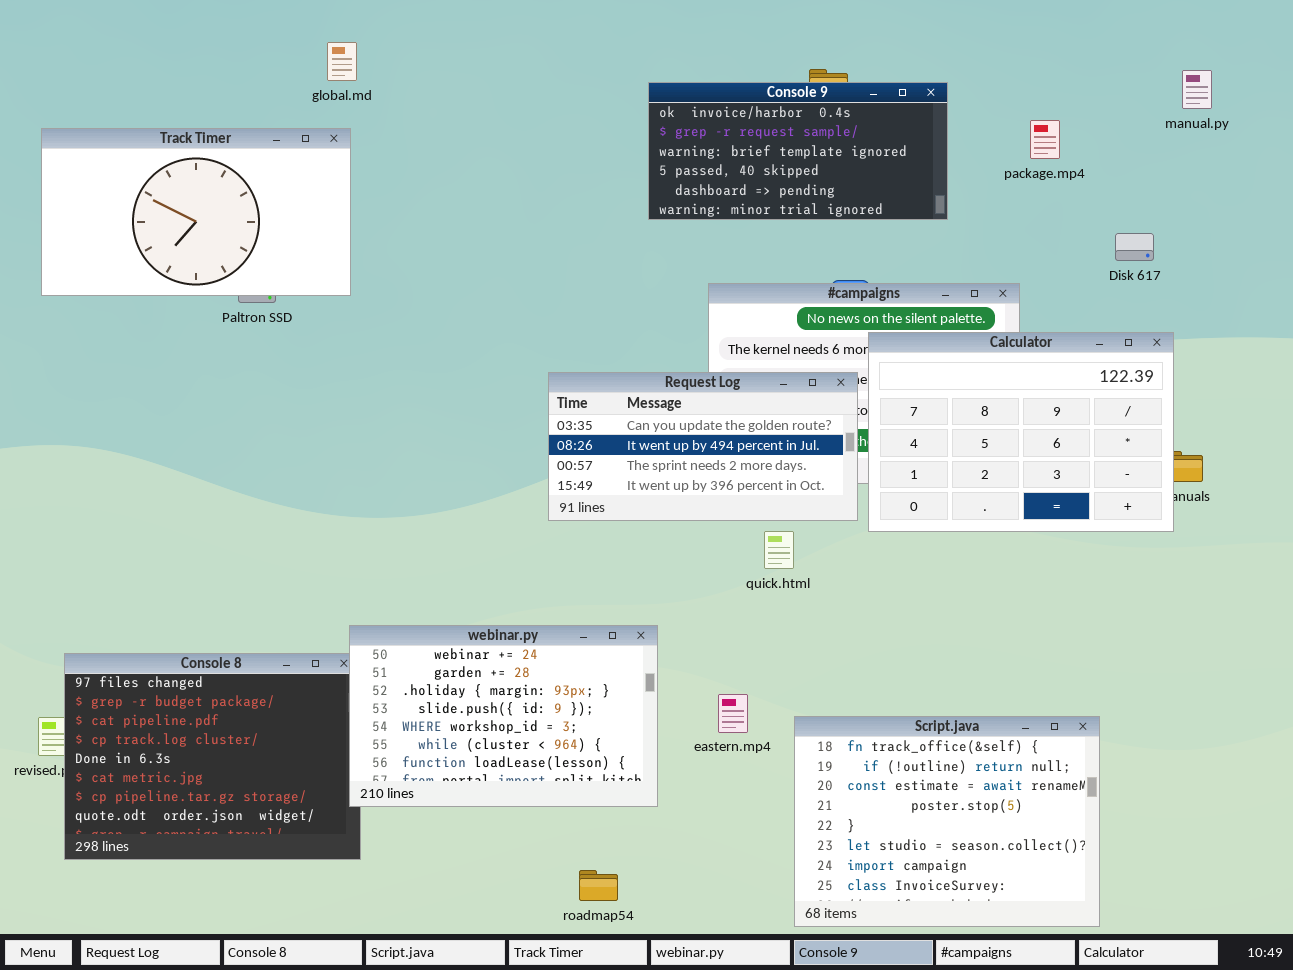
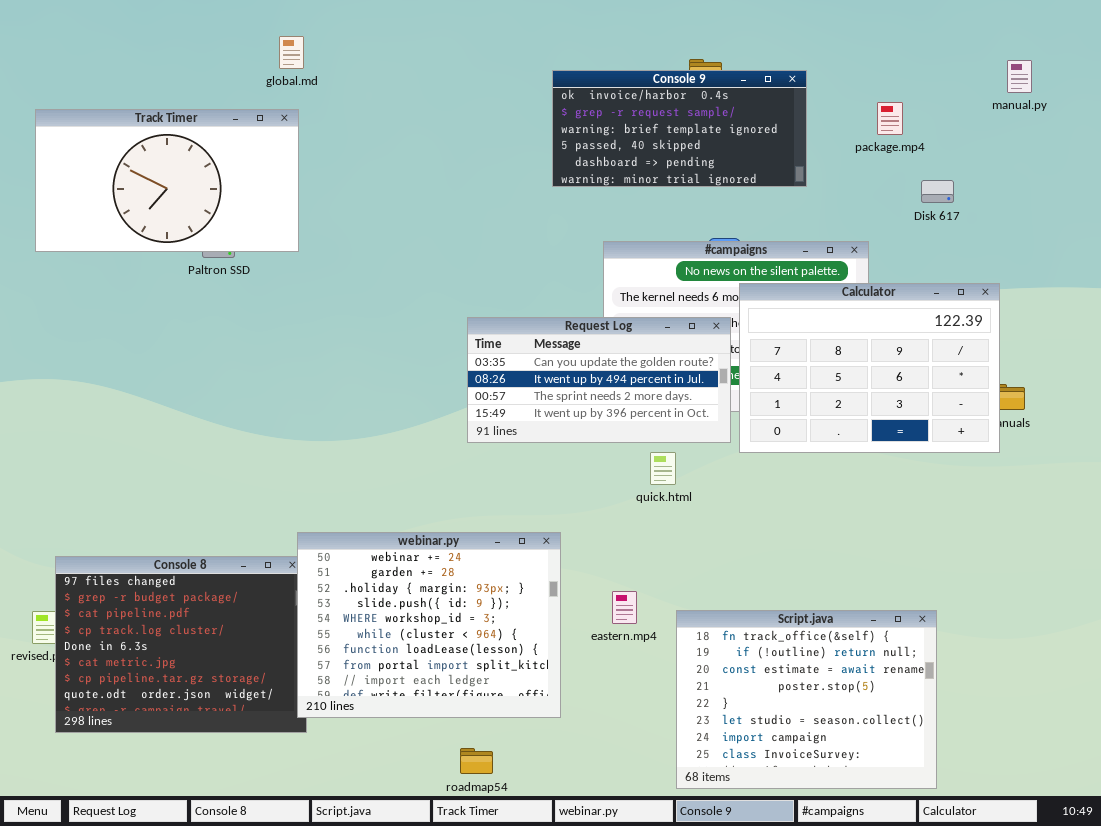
Disk 617: [1115,233,1154,261] -> [921,180,954,203], moved
webinar.py: [349,625,658,807] -> [297,532,561,718], resized
roadmap54: [579,870,618,901] -> [460,748,493,774], moved

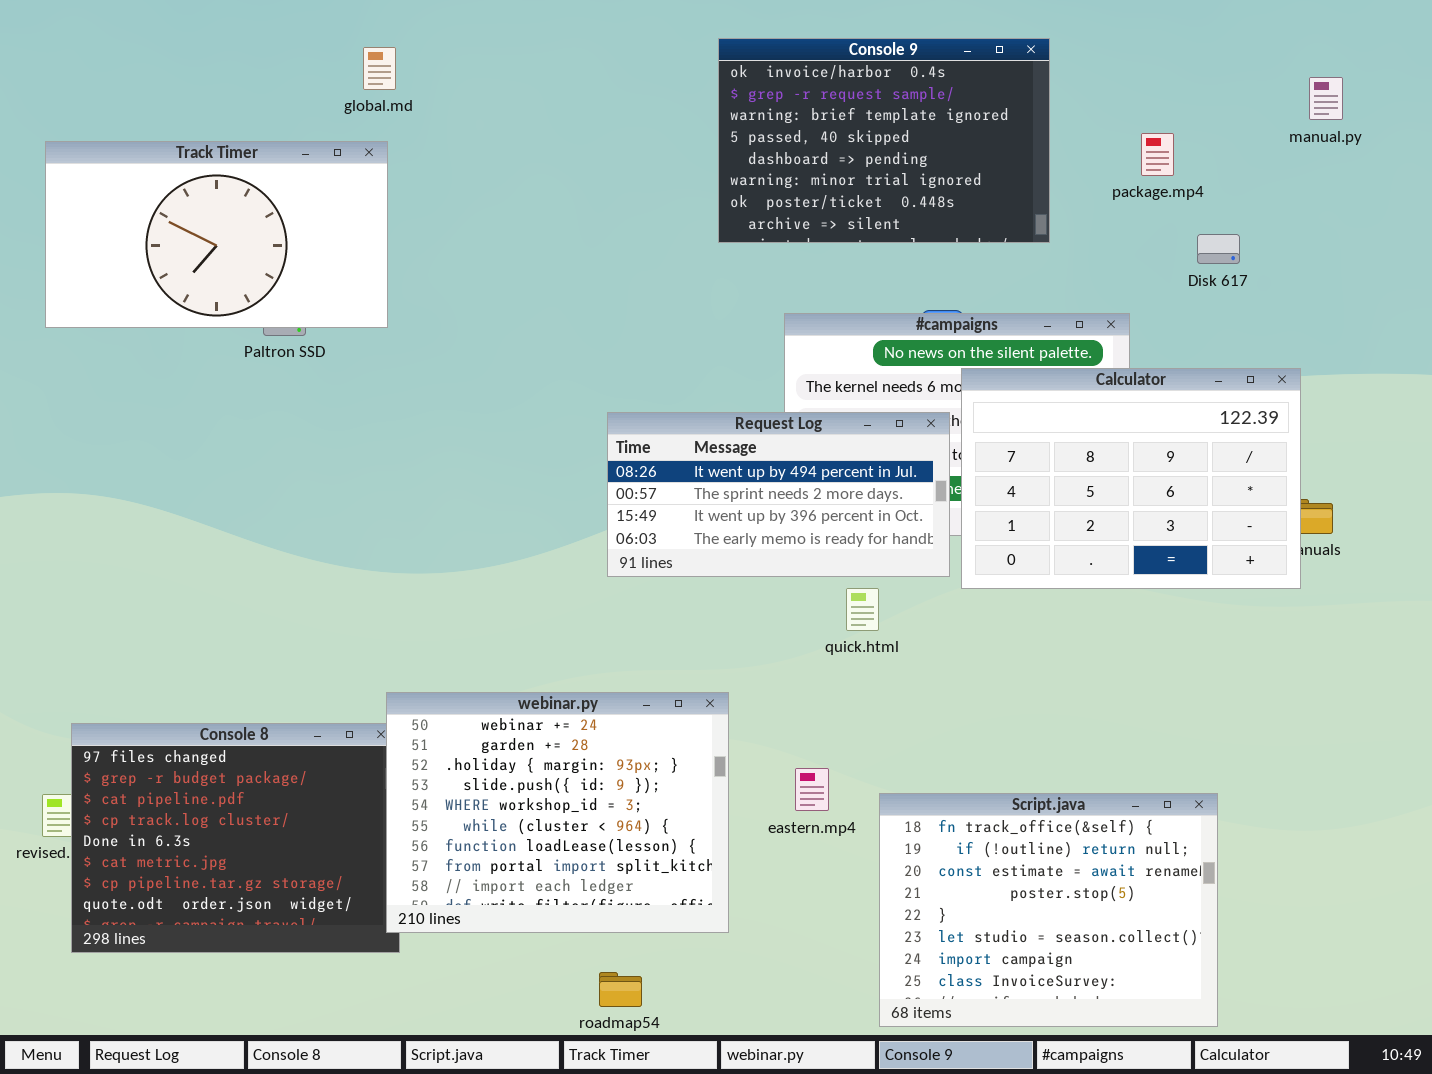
Console 9: [552,70,807,187] -> [718,38,1050,243], resized
Request Log: [467,317,731,443] -> [607,412,950,577], scrolled down 1 row

